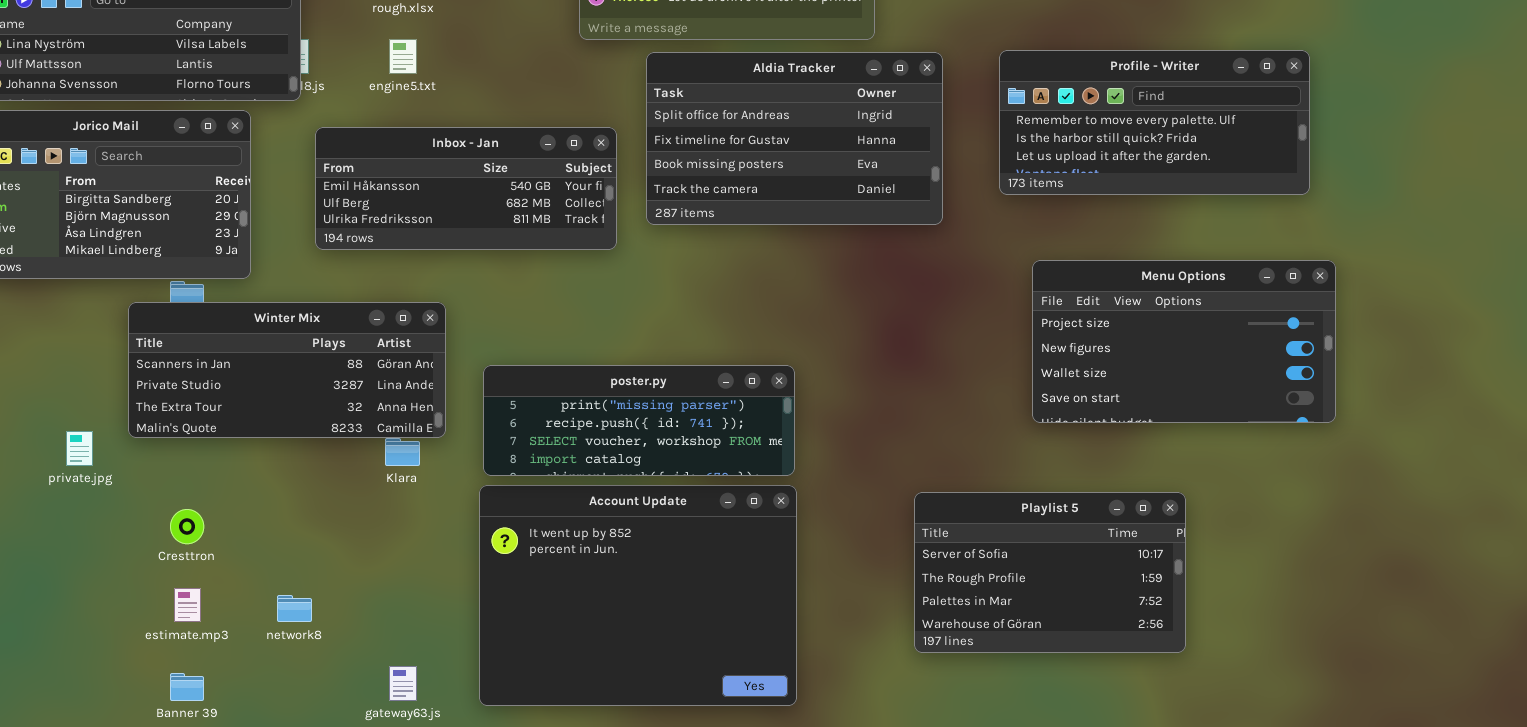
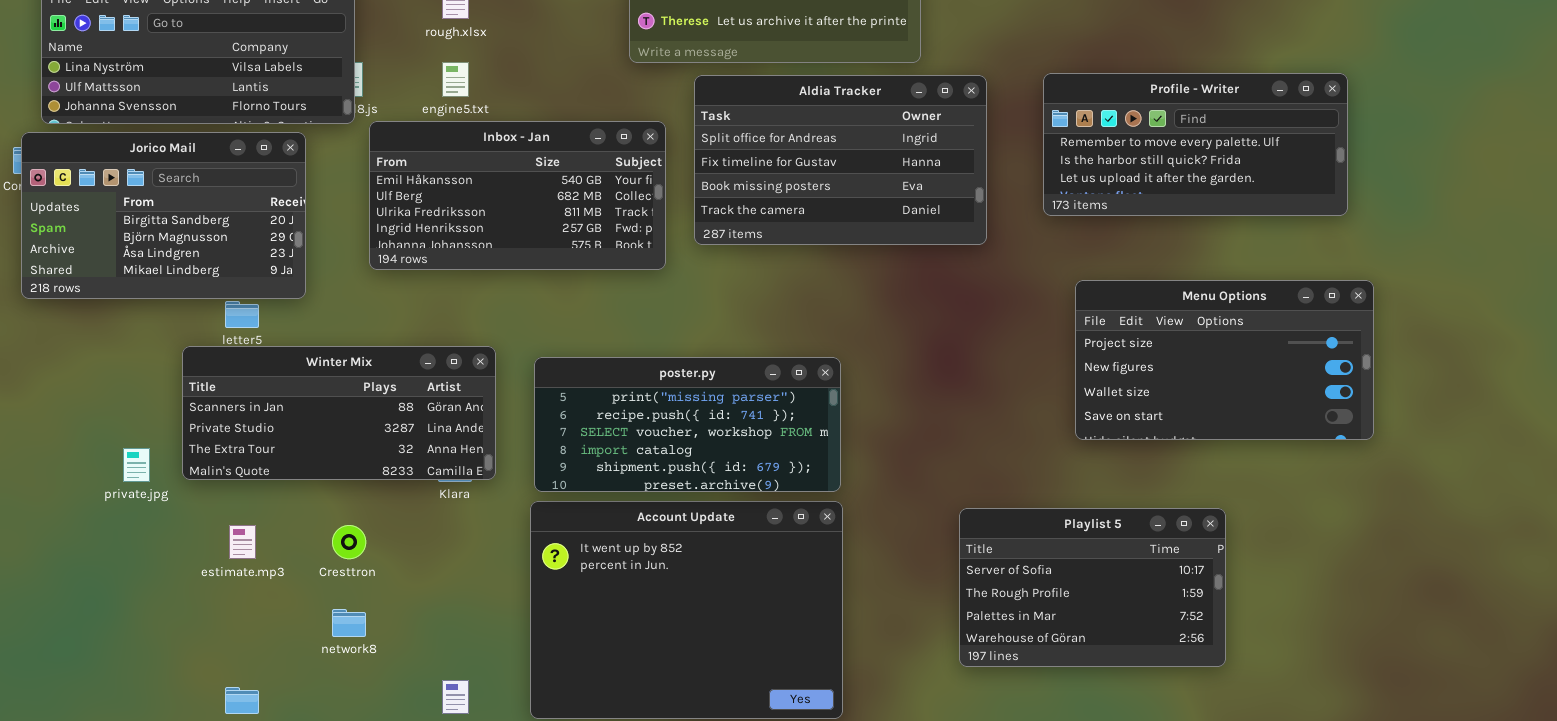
Inbox - Jan: [315,127,617,250] -> [369,121,666,270], resized
Winter Mix: [128,302,446,438] -> [182,346,496,480], moved
poster.py: [483,365,795,476] -> [534,357,841,492], resized
Cresttron: [170,509,204,544] -> [332,525,366,559], moved
estimate.mp3: [174,588,201,622] -> [229,525,256,559], moved

